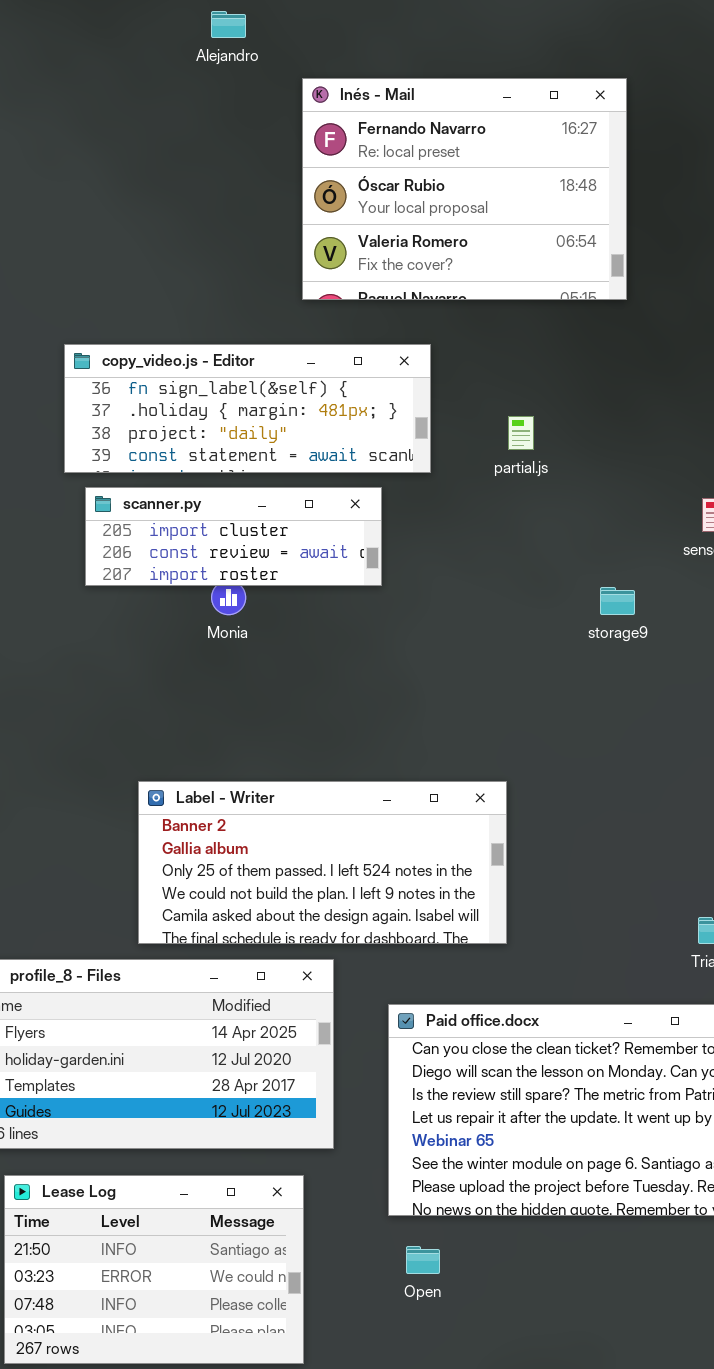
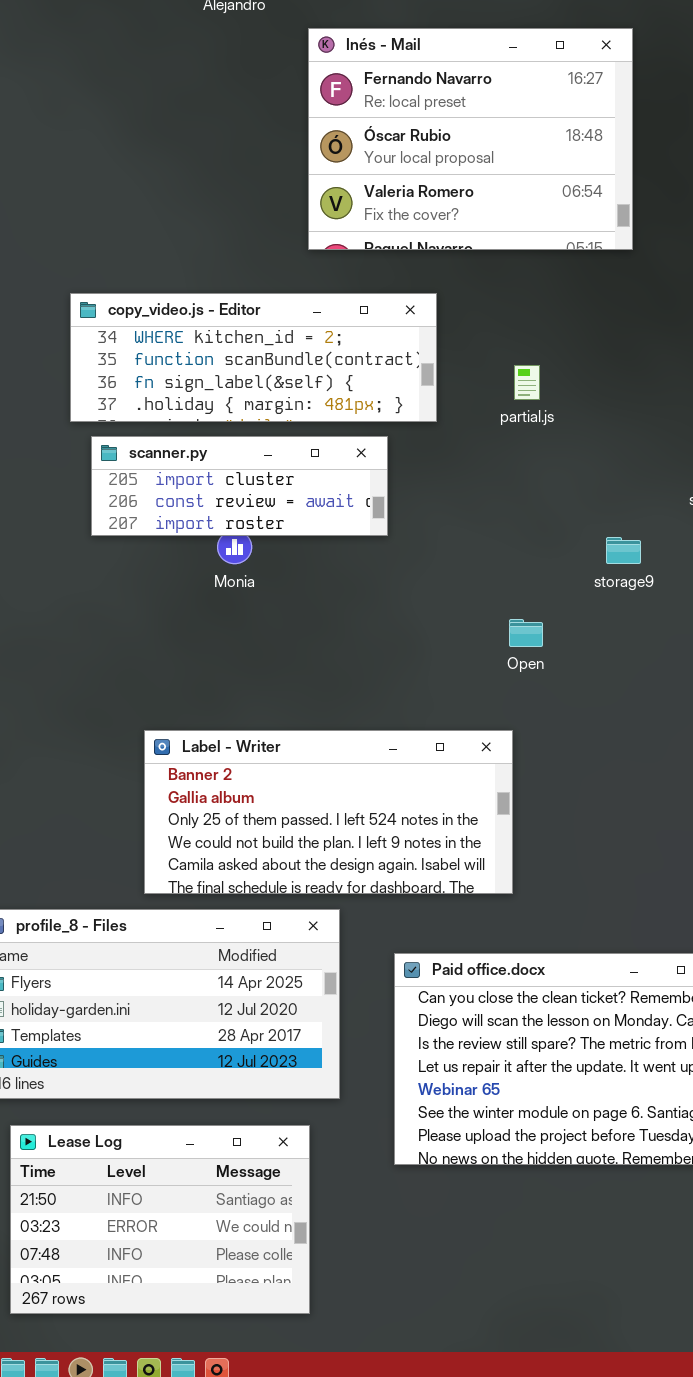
copy_video.js - Editor: [64,344,431,473] -> [70,293,437,422], scrolled up 2 rows
Open: [406,1246,440,1274] -> [509,619,543,647], moved

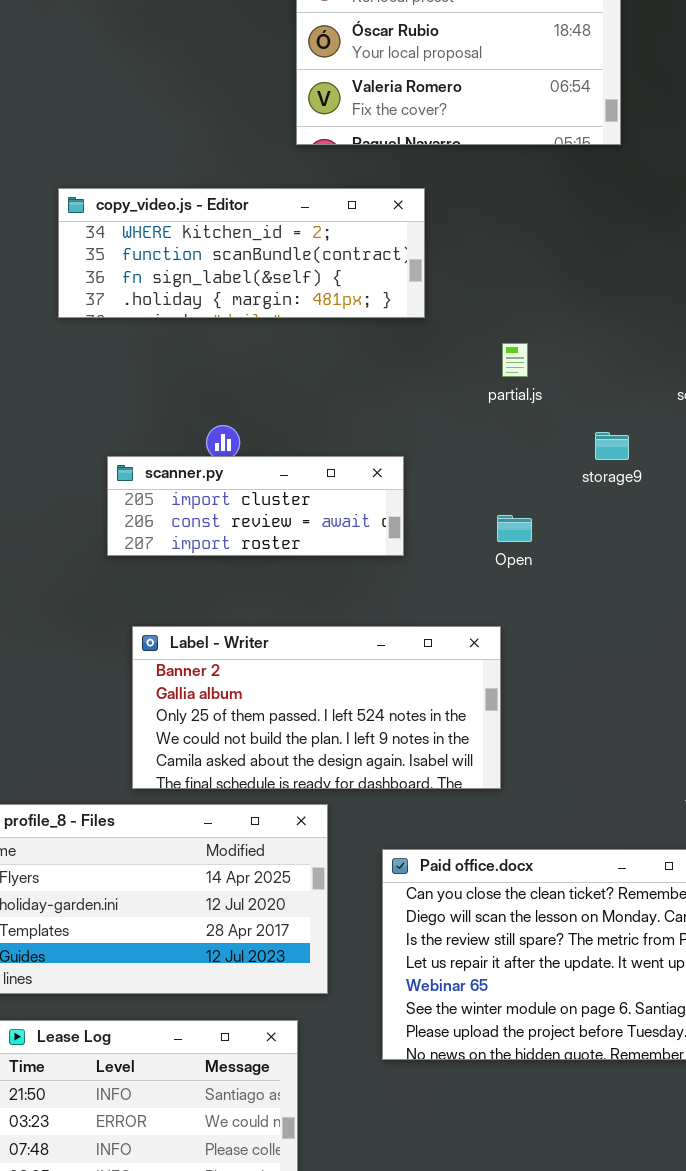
partial.js: [514,365,540,400] -> [502,343,528,377], moved
scanner.py: [91,436,388,536] -> [107,456,404,556], moved

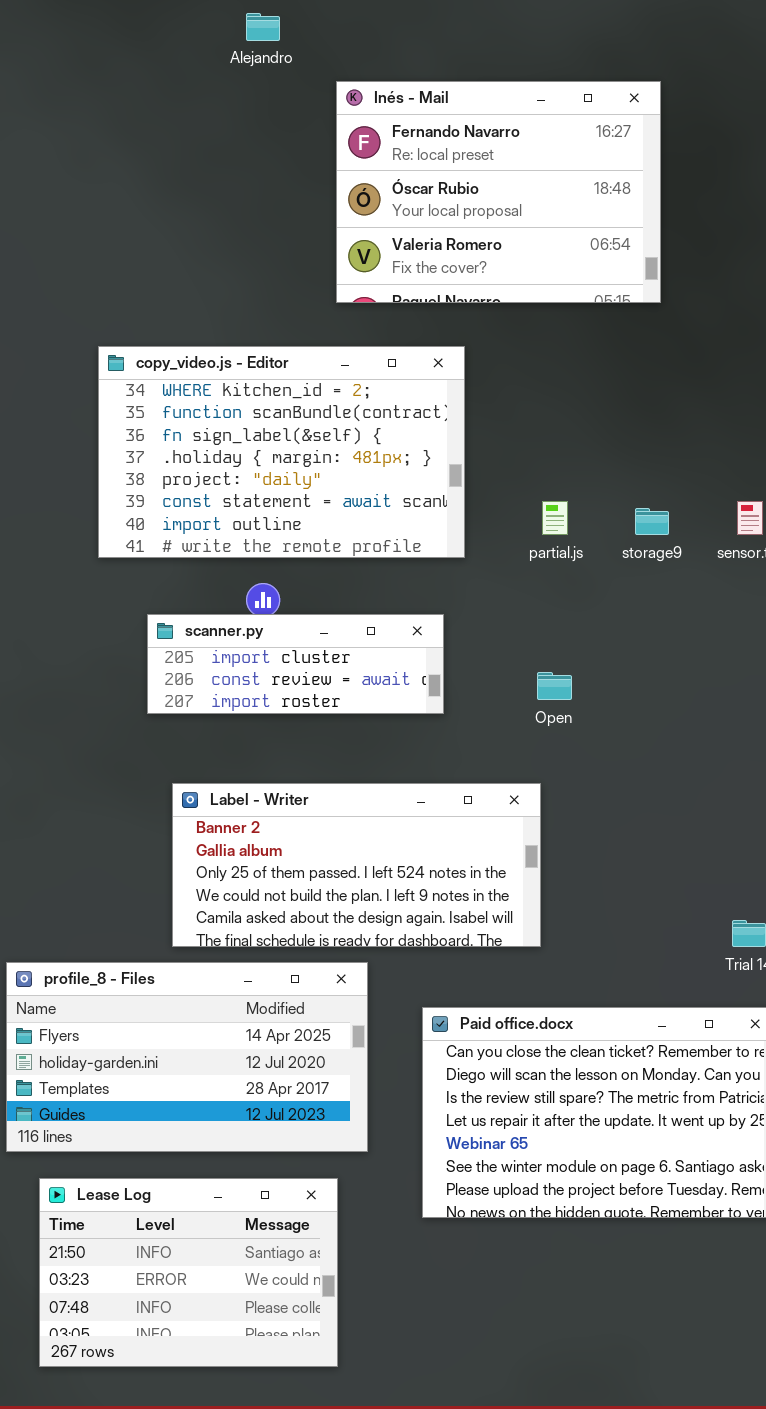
copy_video.js - Editor: [58,188,425,318] -> [98,346,465,558], resized
storage9: [595,432,629,460] -> [635,508,669,535], moved

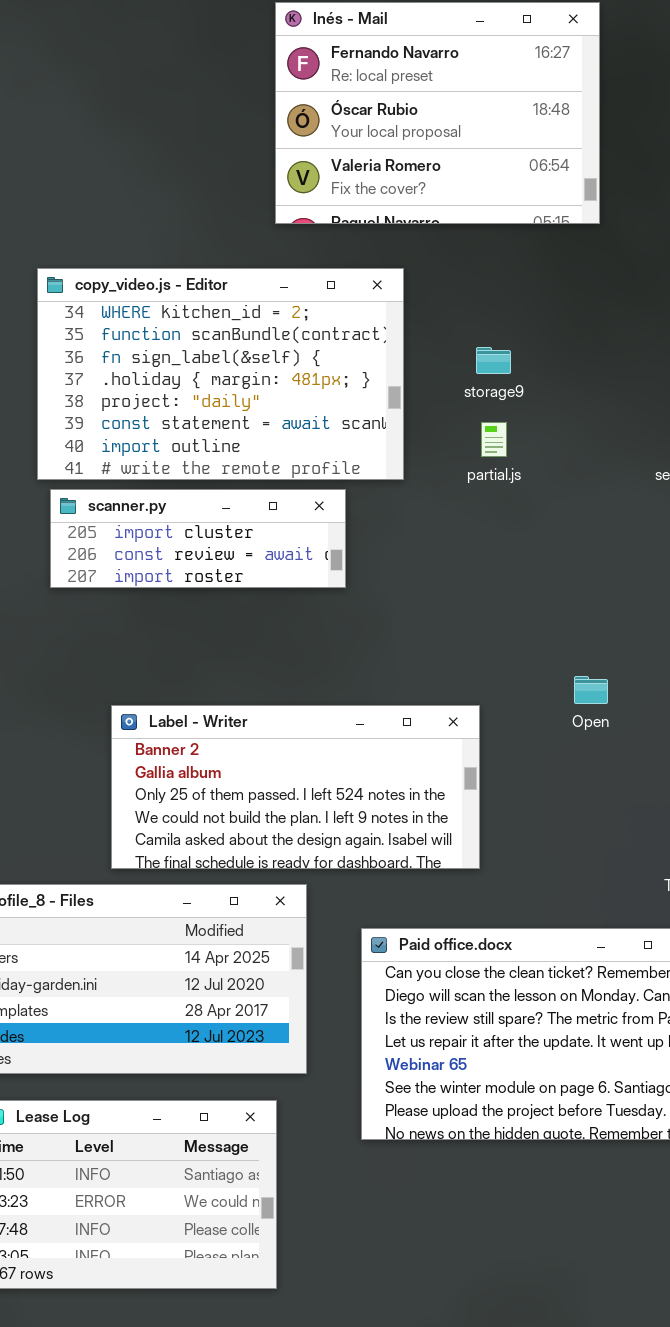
storage9: [635,508,669,535] -> [476,347,511,374], moved
scanner.py: [147,614,444,714] -> [50,489,346,588], moved
Open: [537,672,572,700] -> [574,676,608,704], moved

